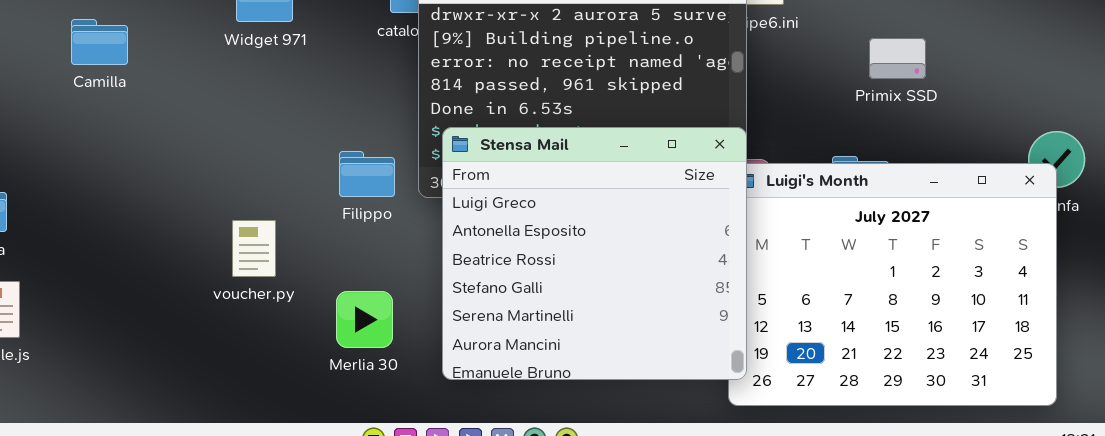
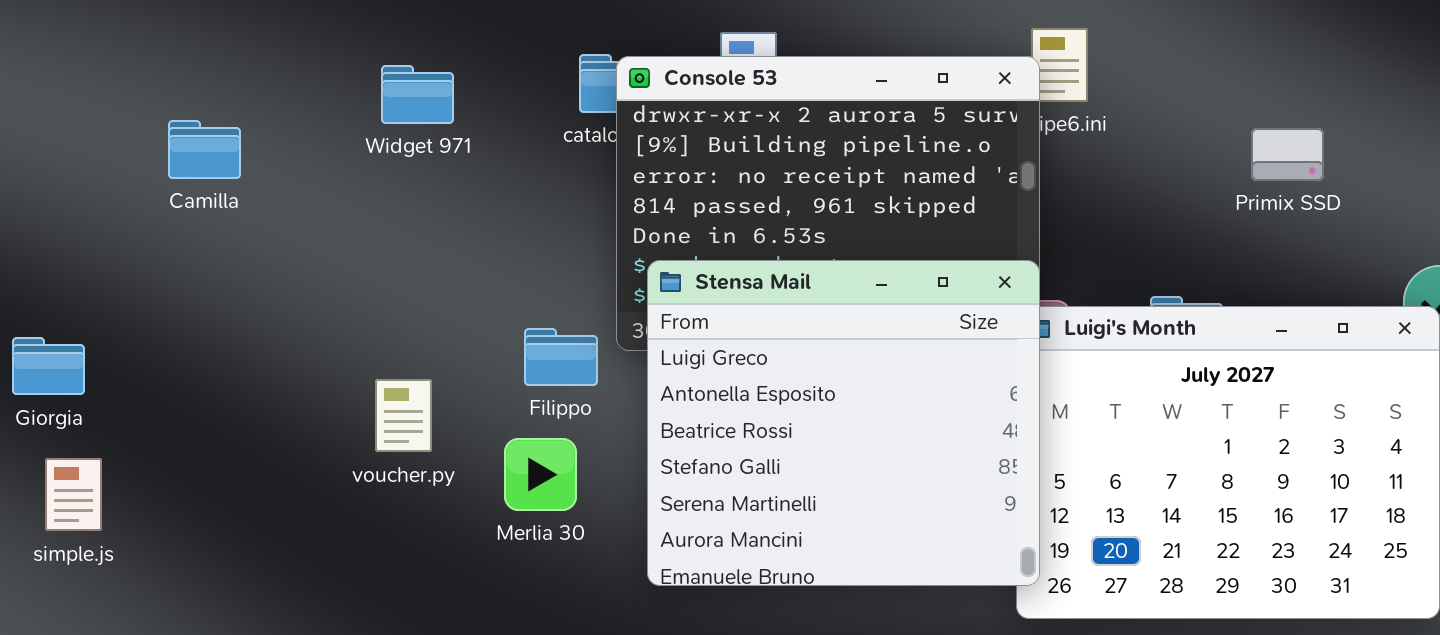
Primix SSD: [869,38,926,79] -> [1251,128,1324,181], moved
Filippo: [339,151,395,197] -> [524,328,598,386], moved
Merlia 30: [336,291,393,348] -> [504,438,577,511], moved

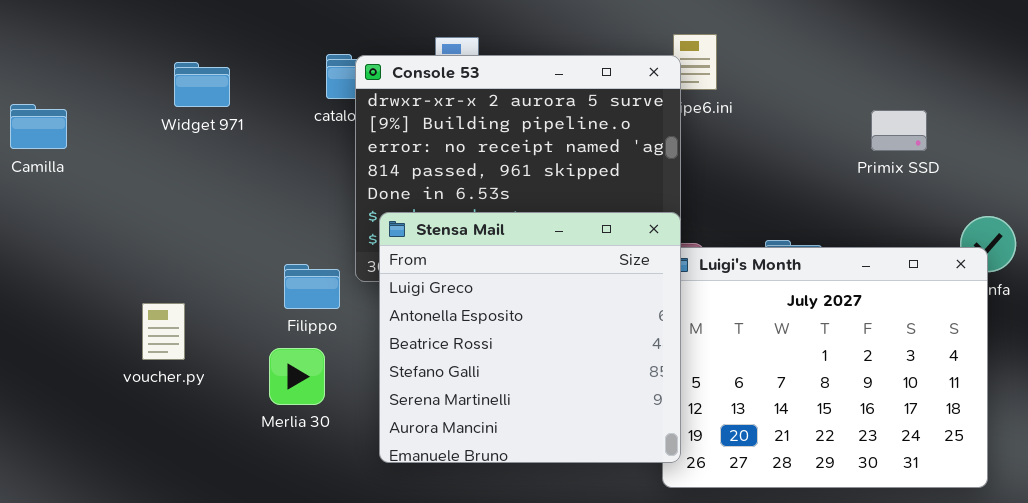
Primix SSD: [1251,128,1324,181] -> [871,110,927,151], moved
voucher.py: [375,379,432,452] -> [142,303,185,360], moved

